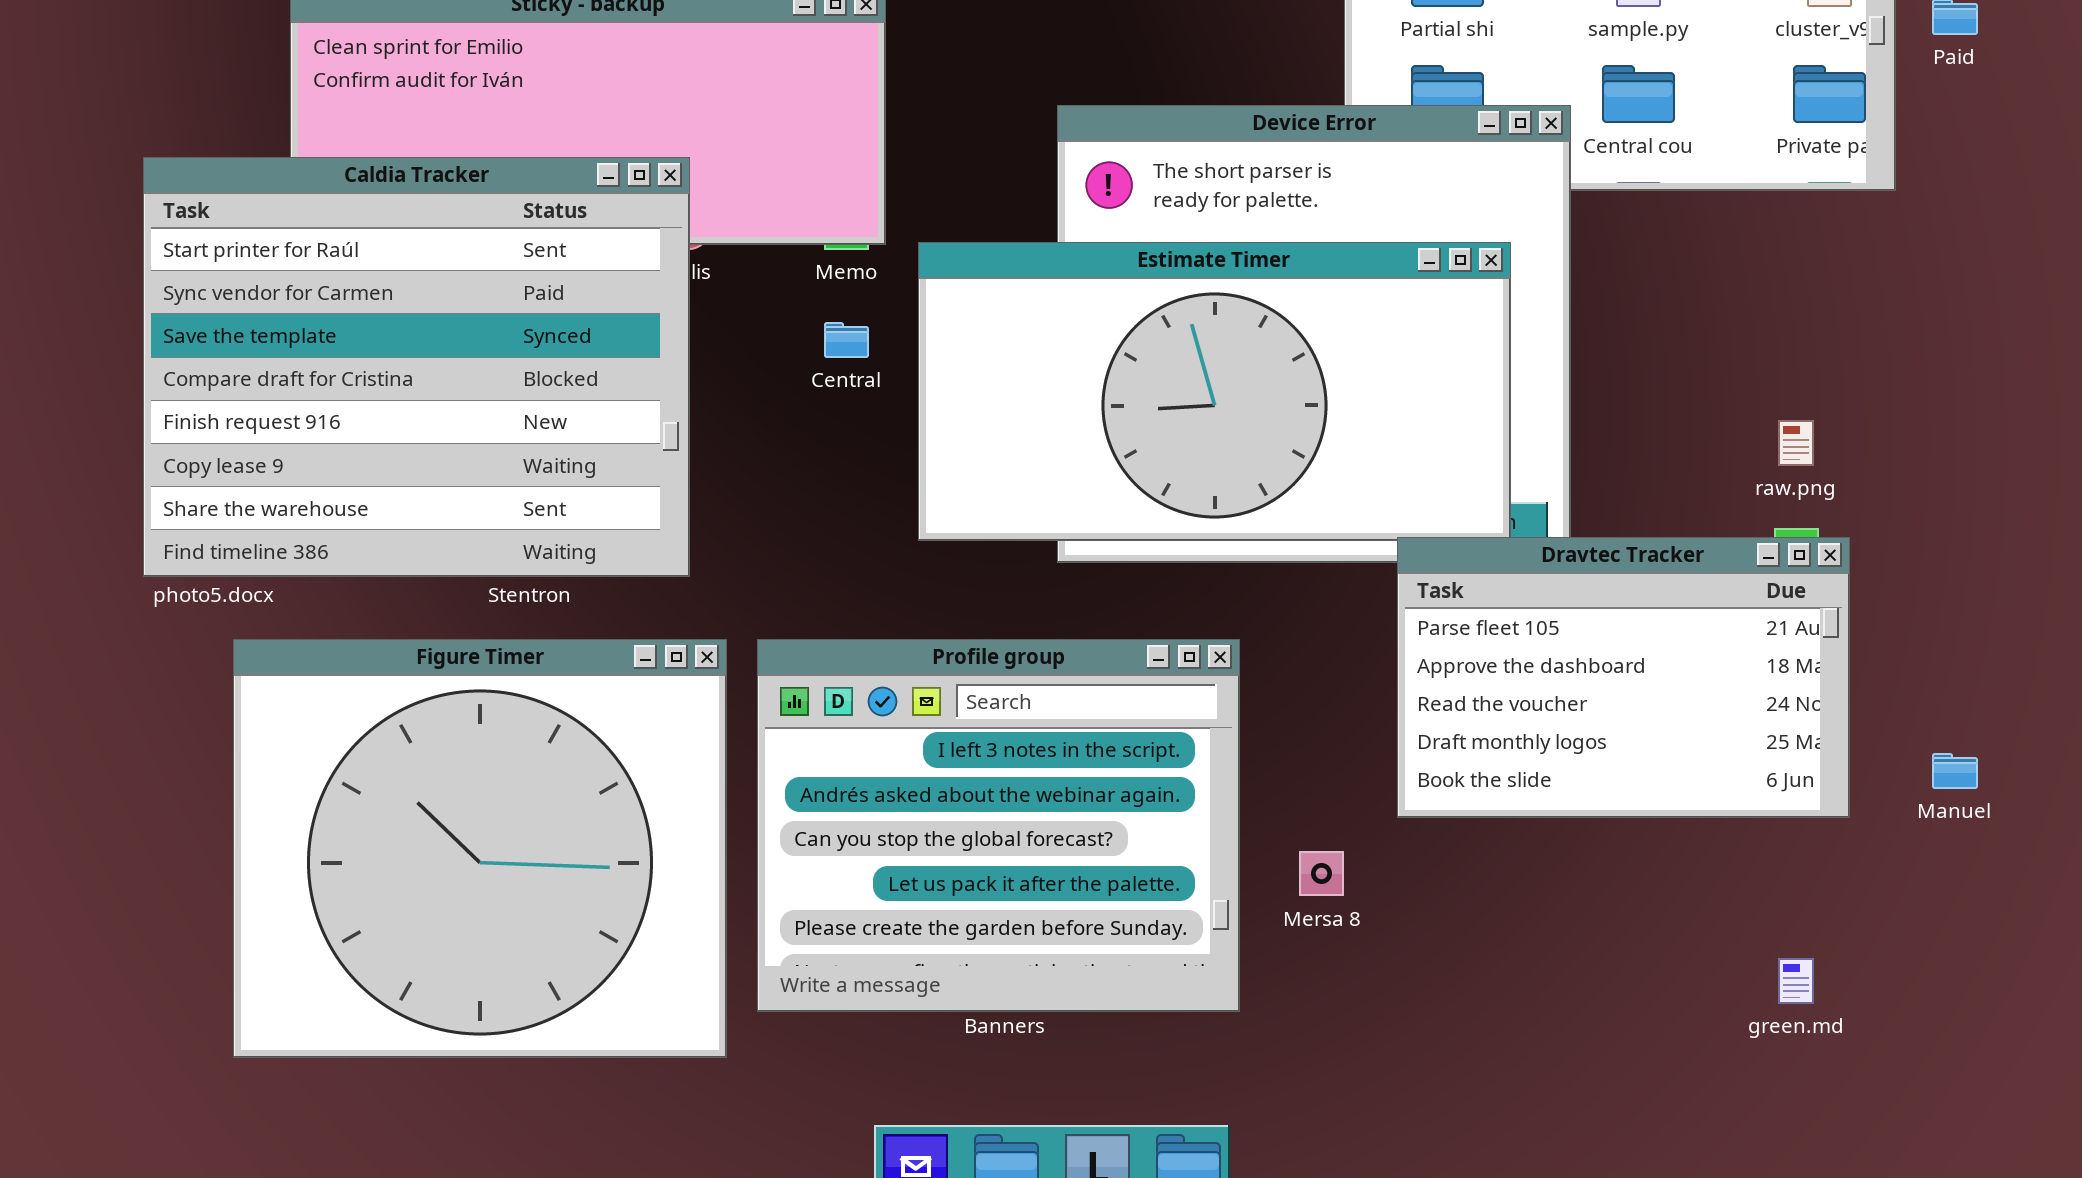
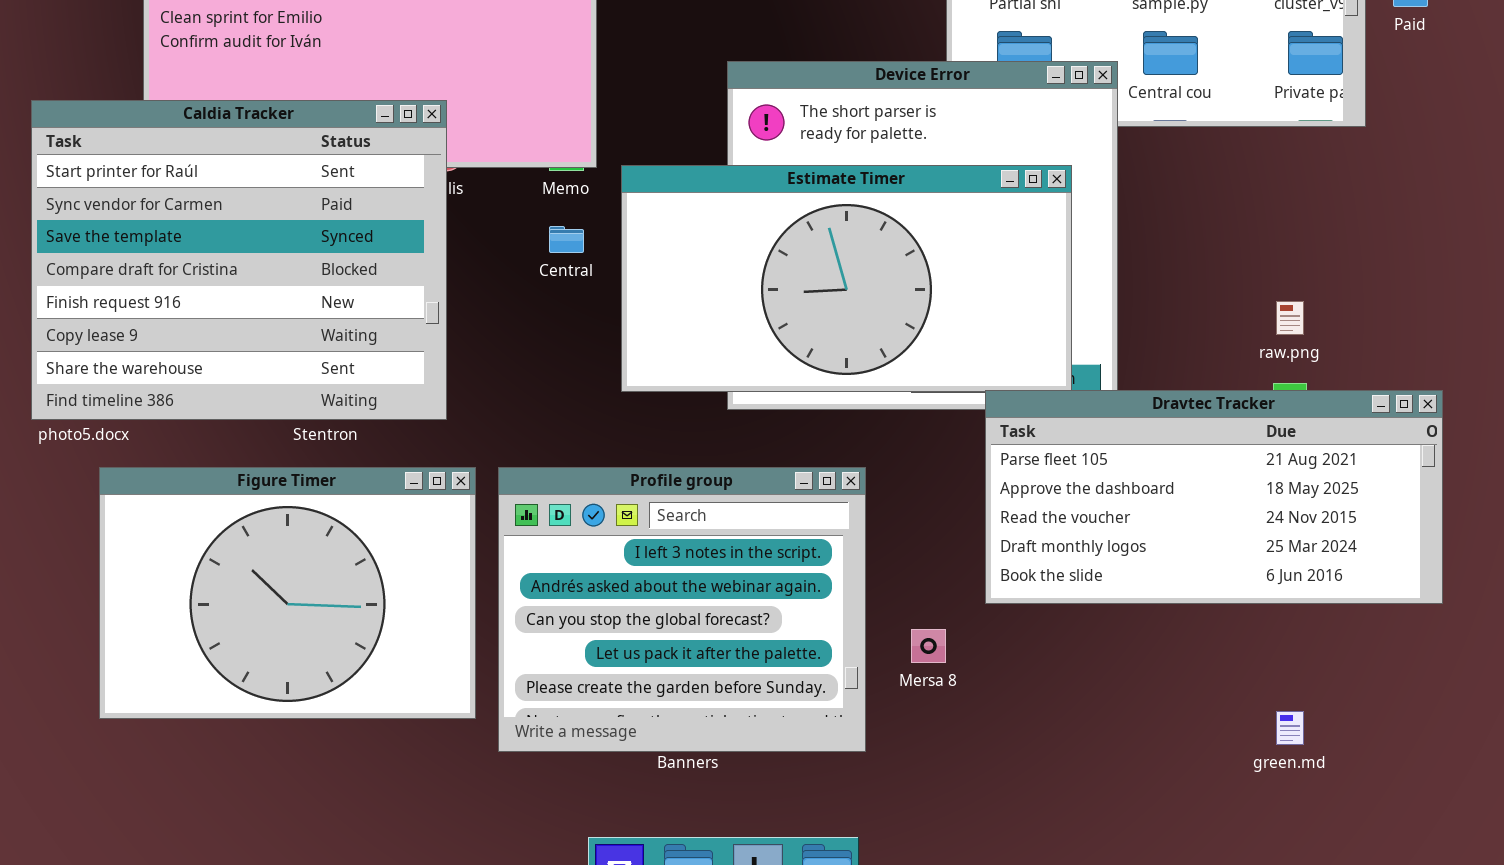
Dravtec Tracker: [1397,537,1850,818] -> [985,390,1443,604], resized
Figure Timer: [233,639,727,1058] -> [99,467,476,719], resized

